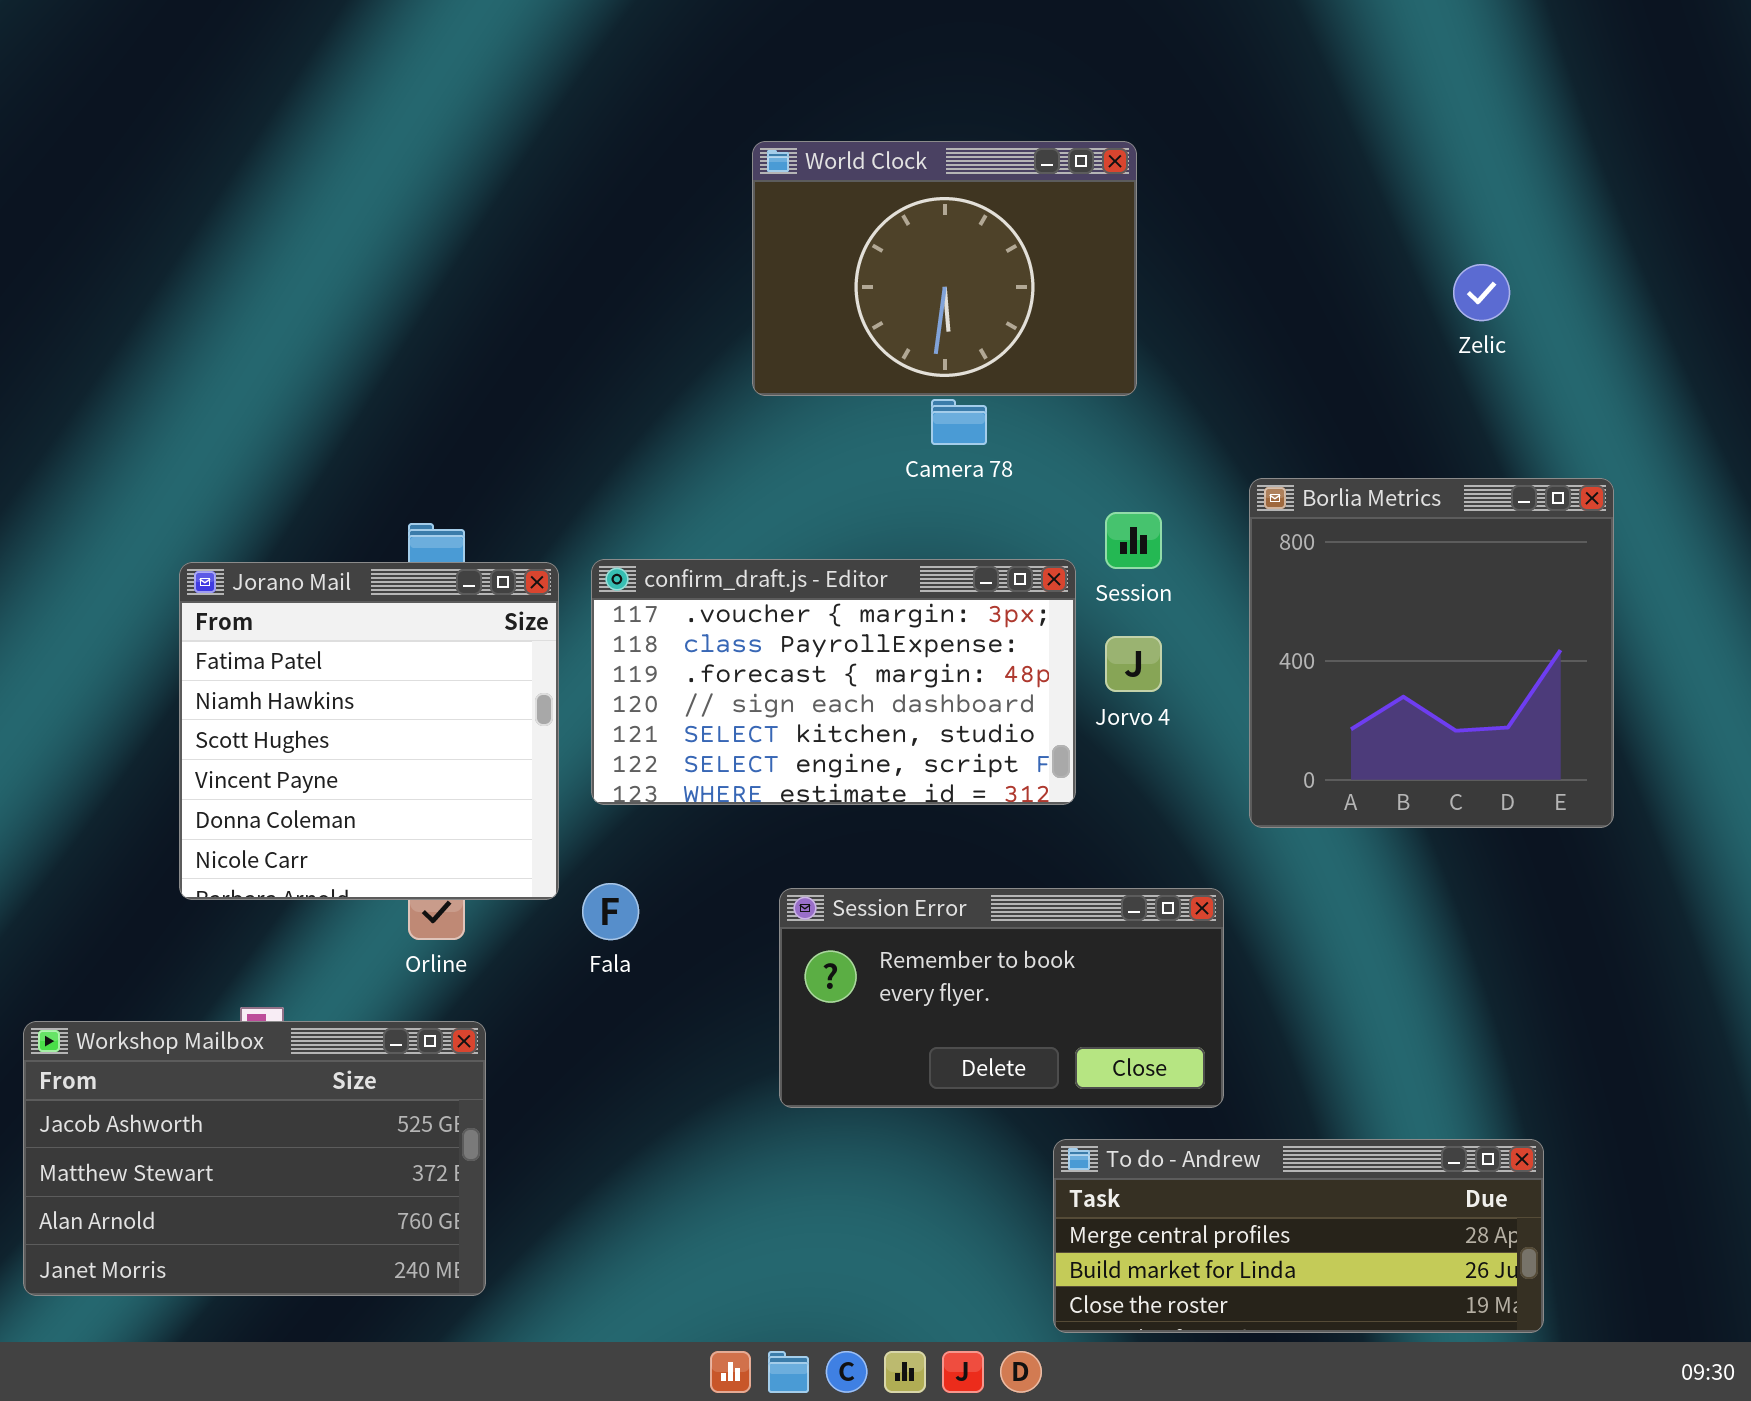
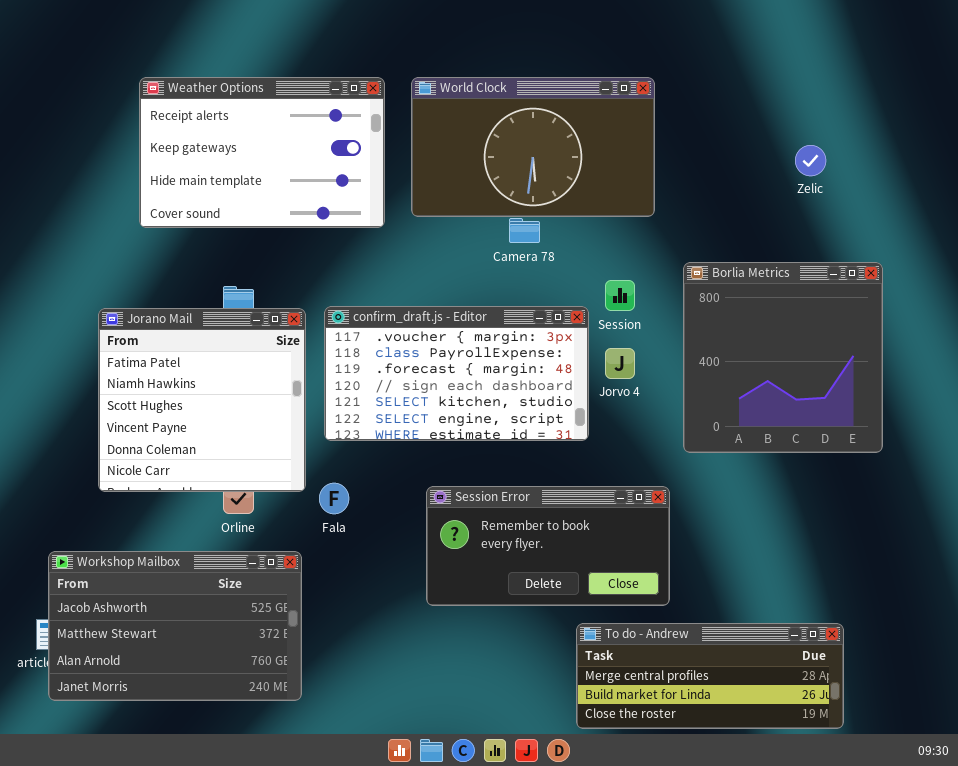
Weather Options: none -> [139,77,385,228], opened
World Clock: [752,141,1137,396] -> [411,77,655,217], resized
Workshop Mailbox: [23,1021,486,1296] -> [48,551,302,701], moved

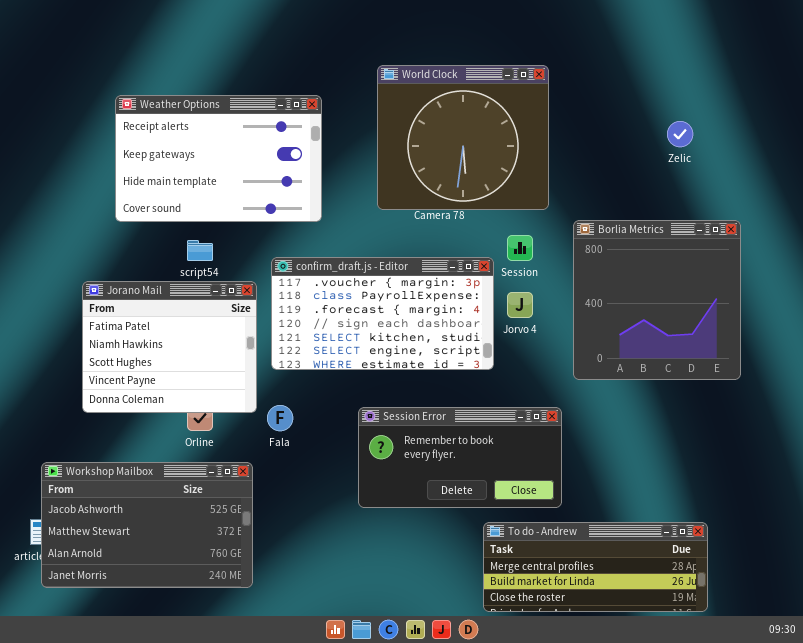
Weather Options: [139,77,385,228] -> [115,95,322,222], moved
World Clock: [411,77,655,217] -> [377,65,549,210], resized
Jorano Mail: [98,308,306,492] -> [82,281,257,413], resized

